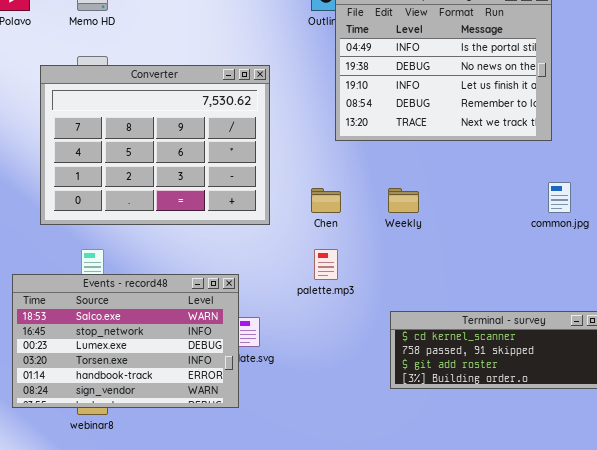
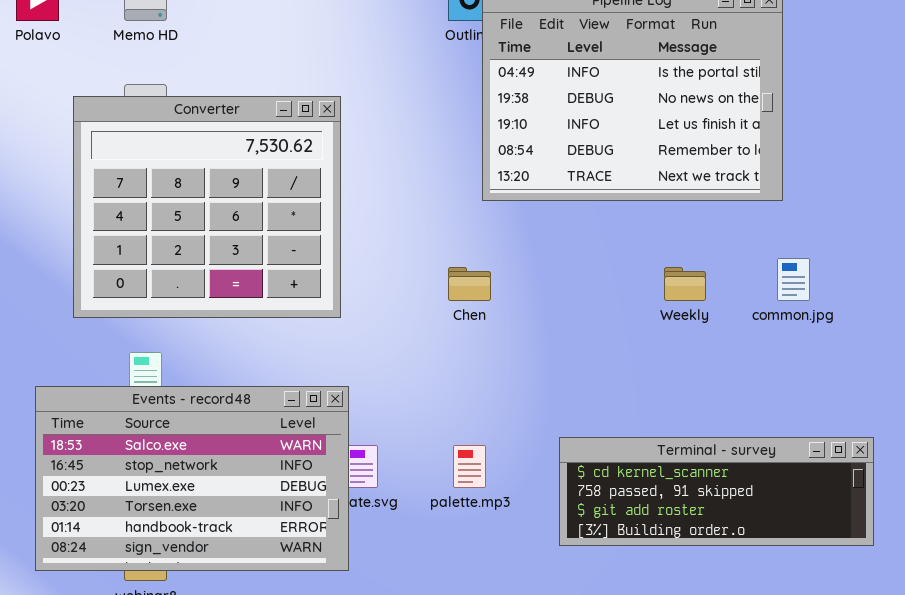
Converter: [40,65,270,225] -> [73,96,341,318], resized
Weekly: [388,188,419,213] -> [664,267,706,301], moved
palette.mp3: [314,249,338,280] -> [453,445,486,488], moved

